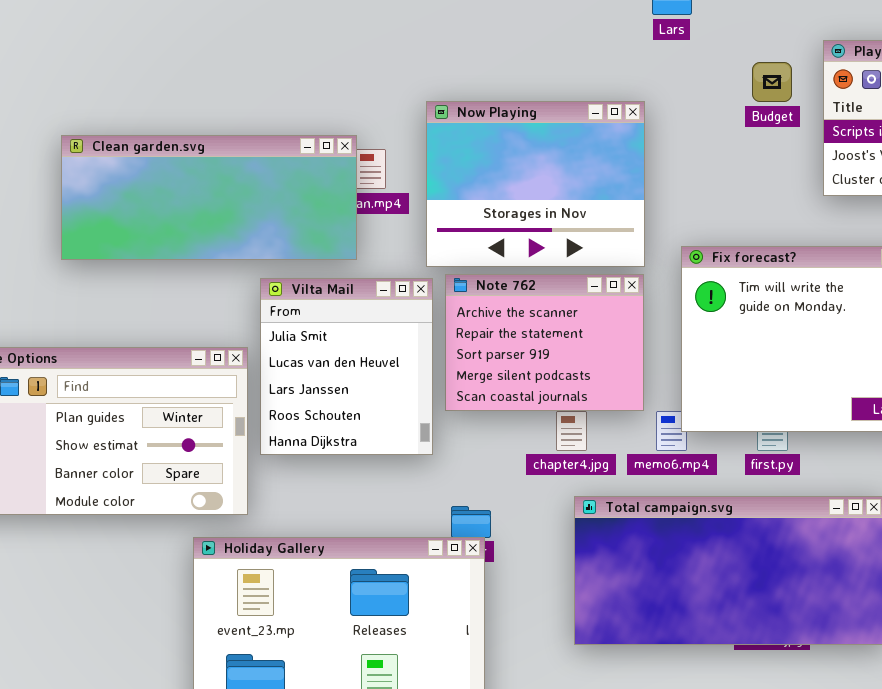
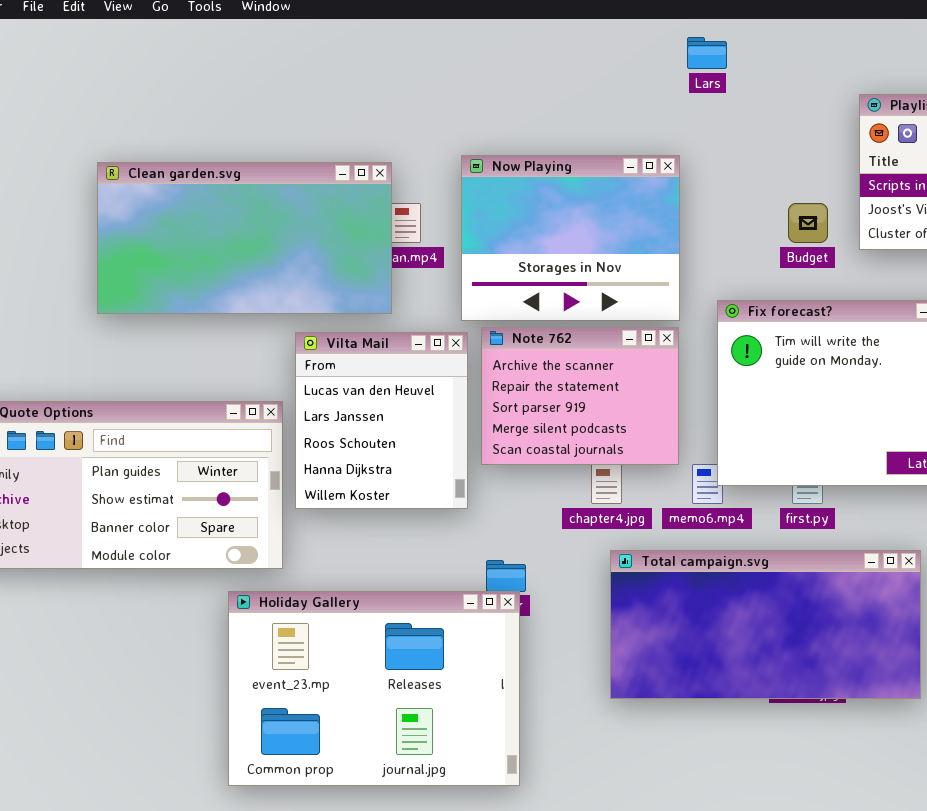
Budget: [752,62,792,102] -> [788,203,828,243], moved
Clean garden.svg: [61,135,357,260] -> [97,162,392,314], resized
Vilta Mail: [260,278,433,455] -> [295,332,468,509], scrolled down 1 row

